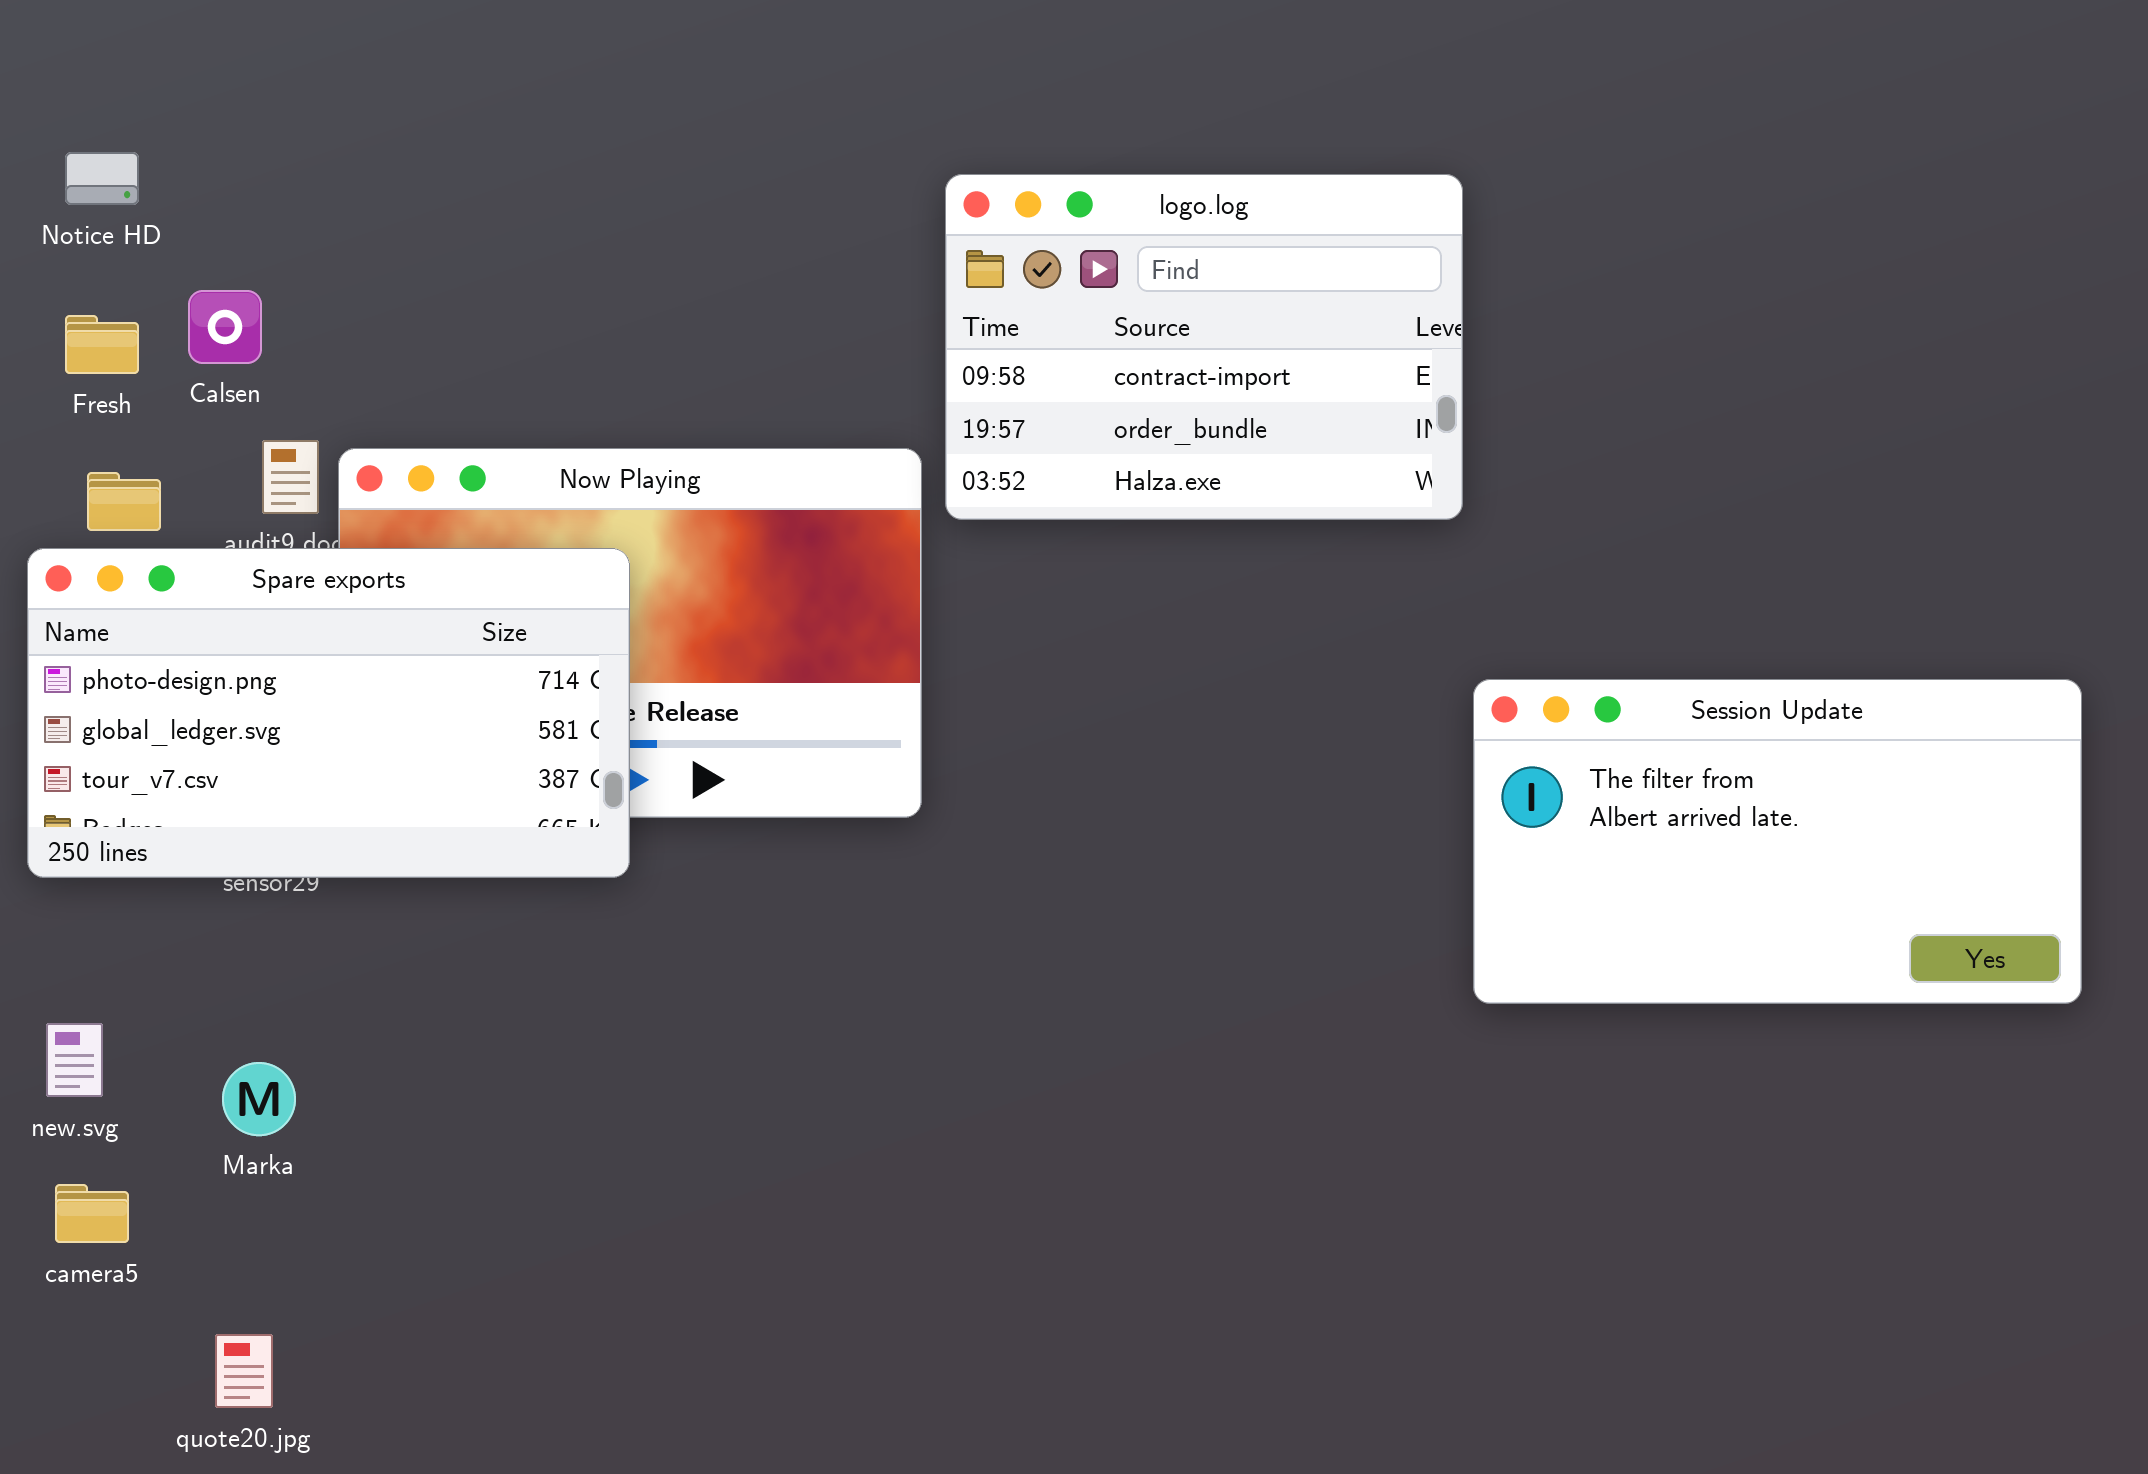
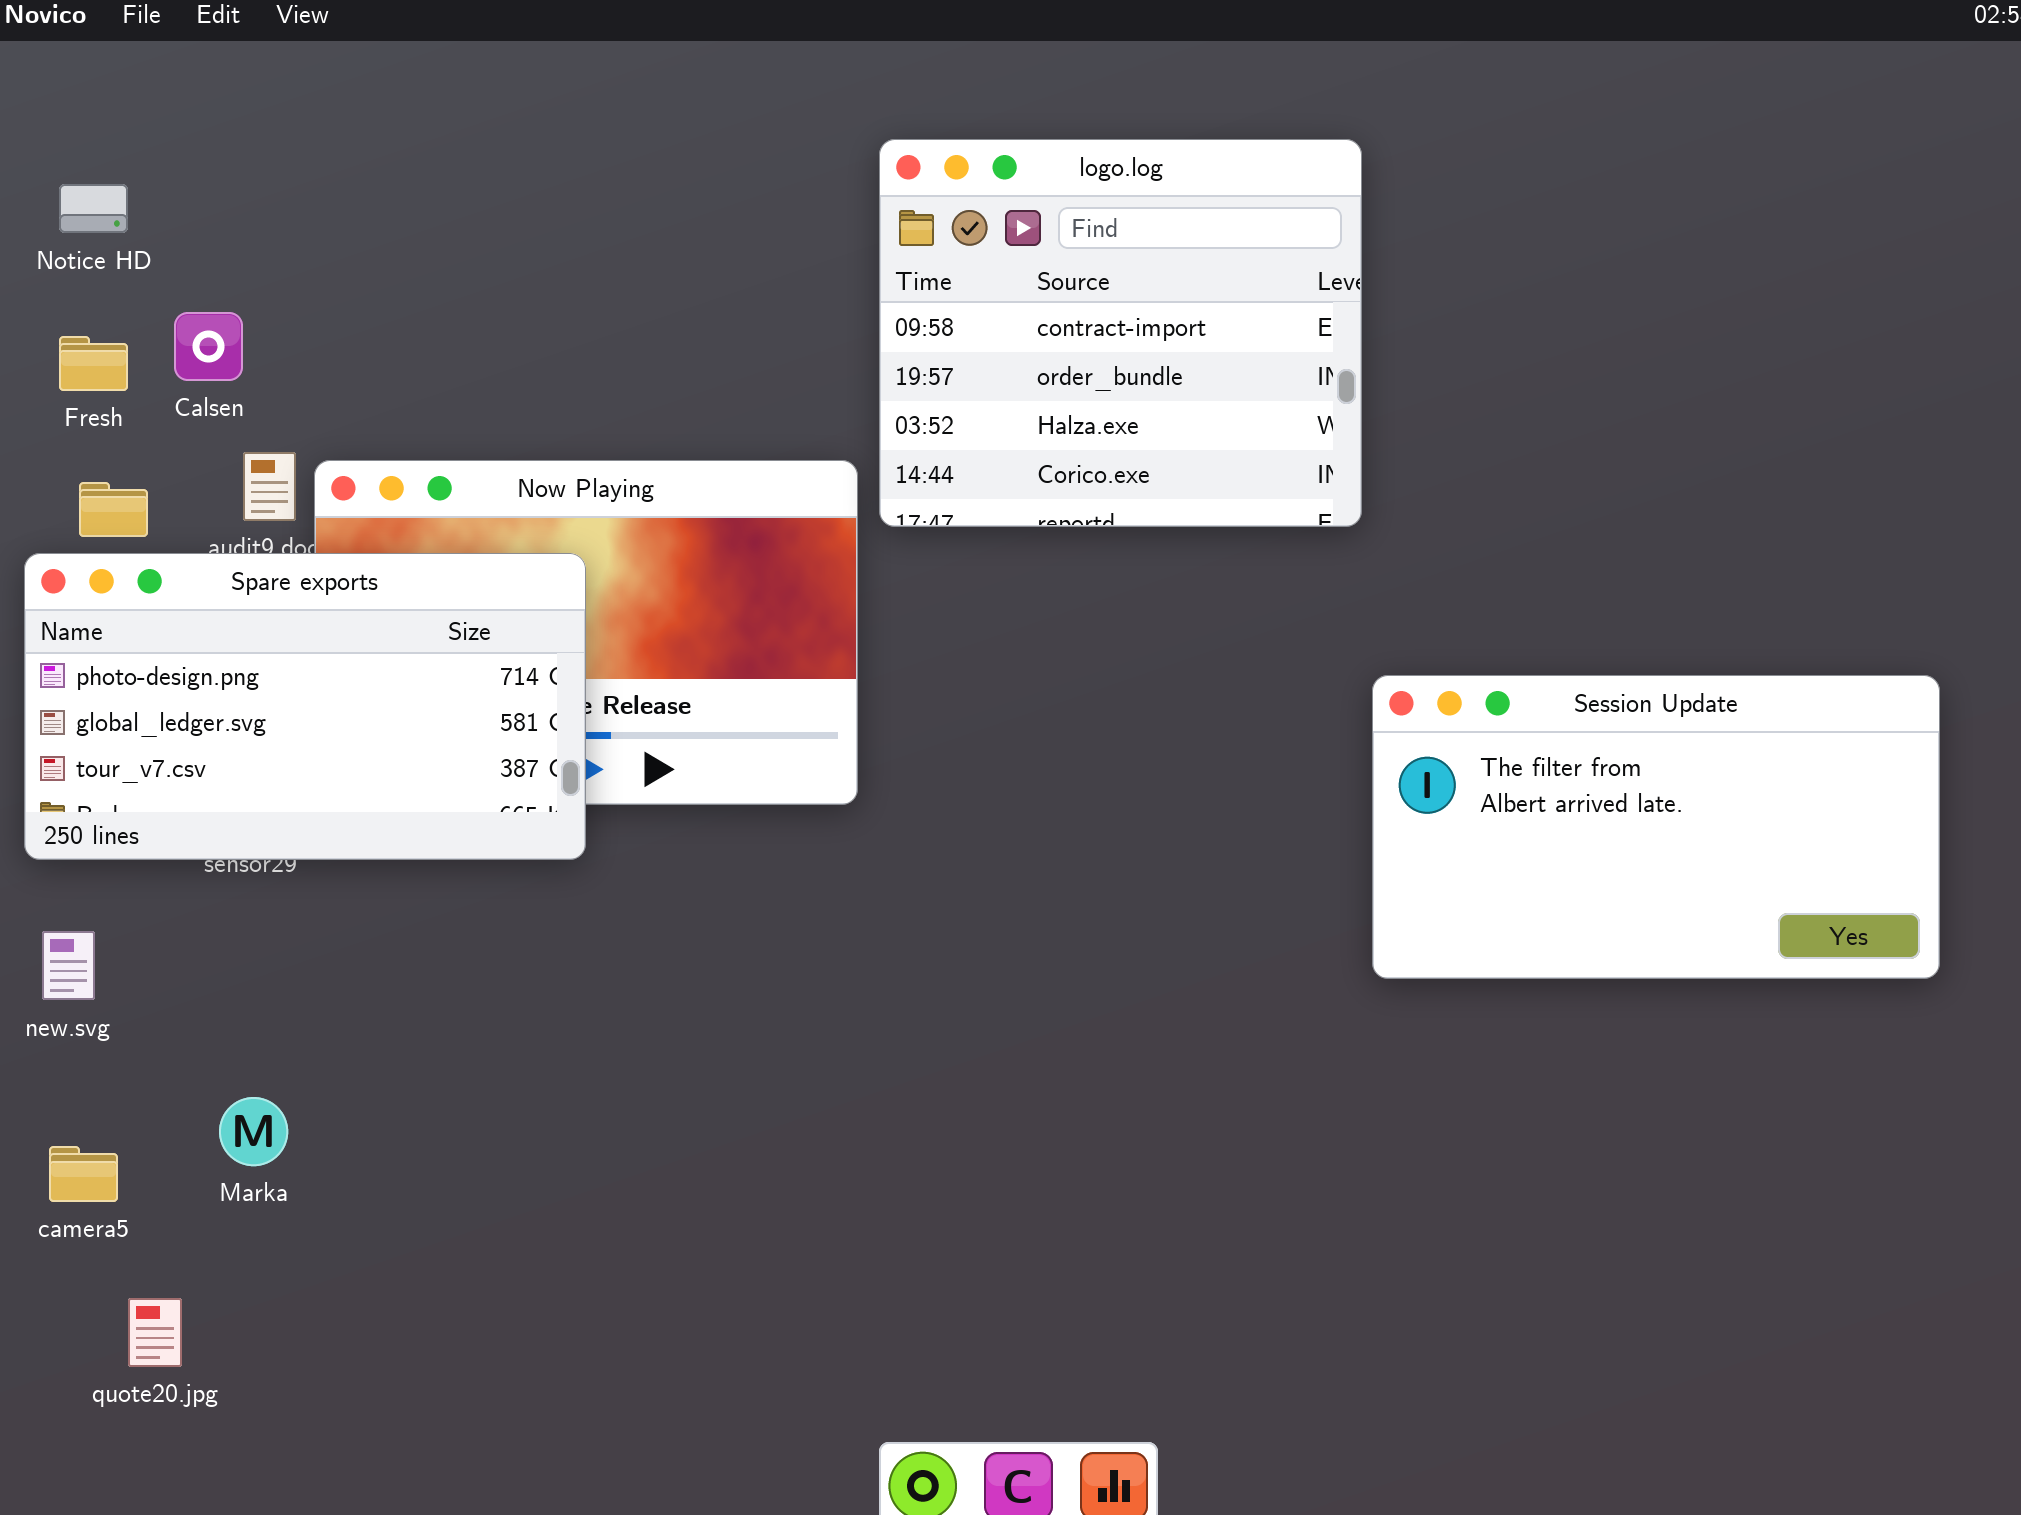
logo.log: [945,174,1463,520] -> [879,139,1362,527], resized
new.svg: [46,1023,103,1097] -> [42,931,95,1000], moved
Marka: [222,1062,296,1136] -> [219,1097,288,1166], moved
quote20.jpg: [215,1334,273,1408] -> [128,1298,182,1367], moved

